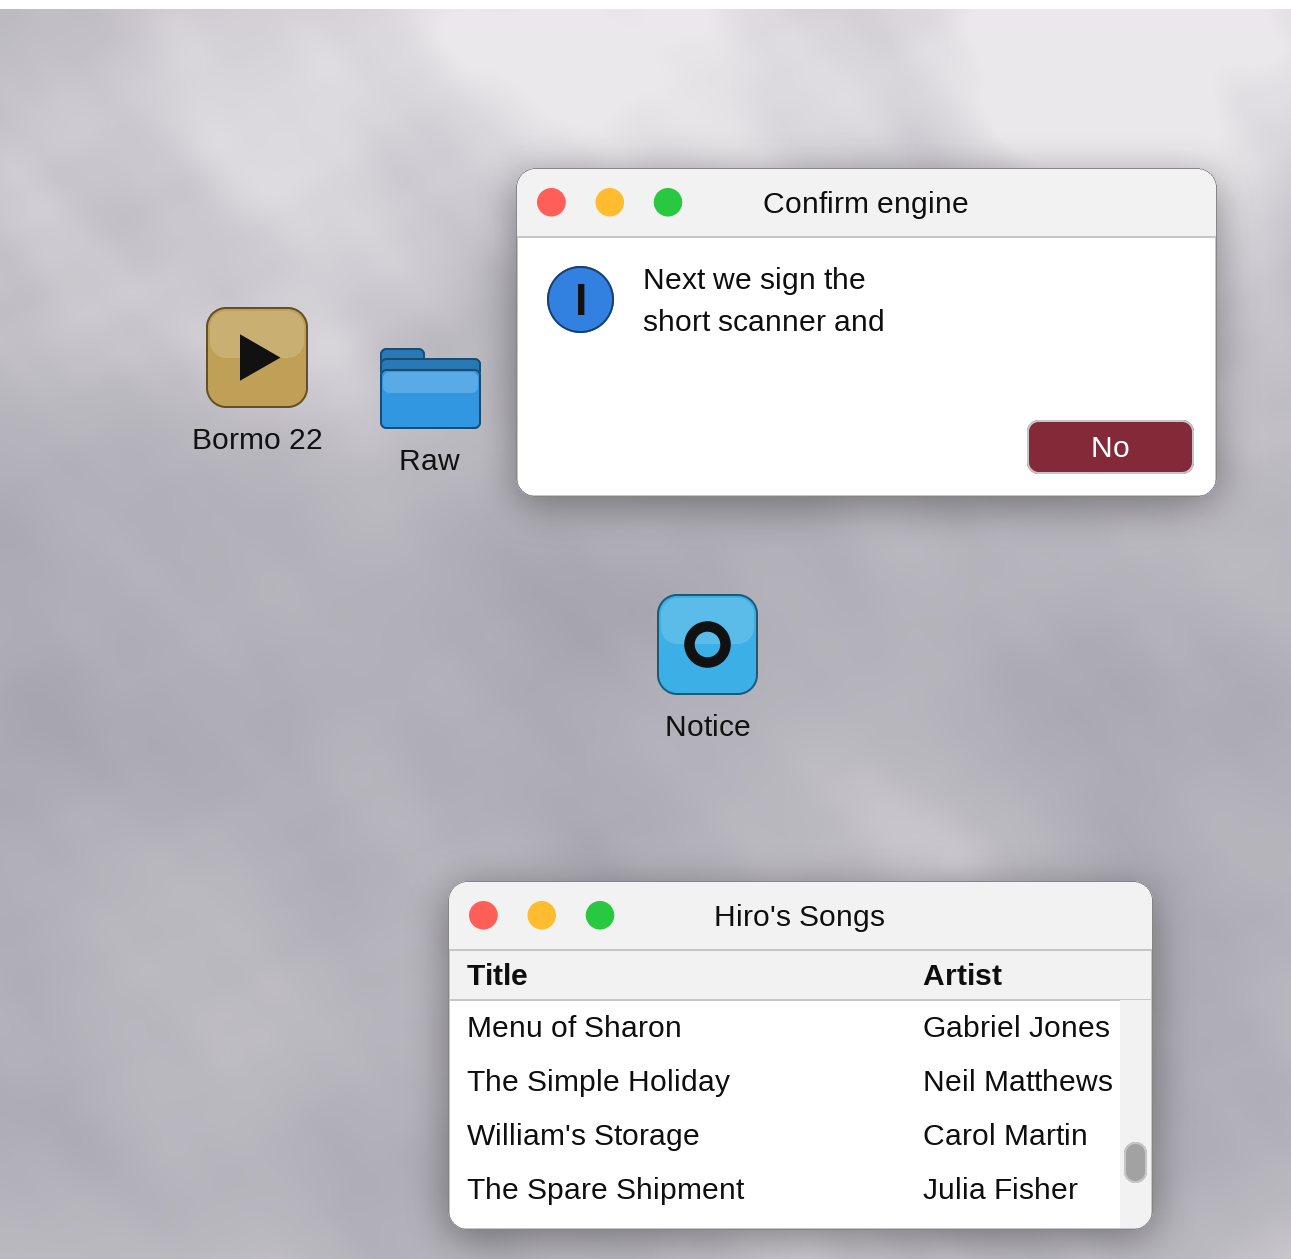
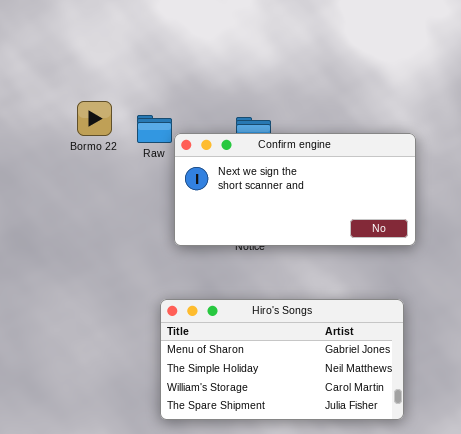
Confirm engine: [516,168,1217,497] -> [174,133,416,246], moved

